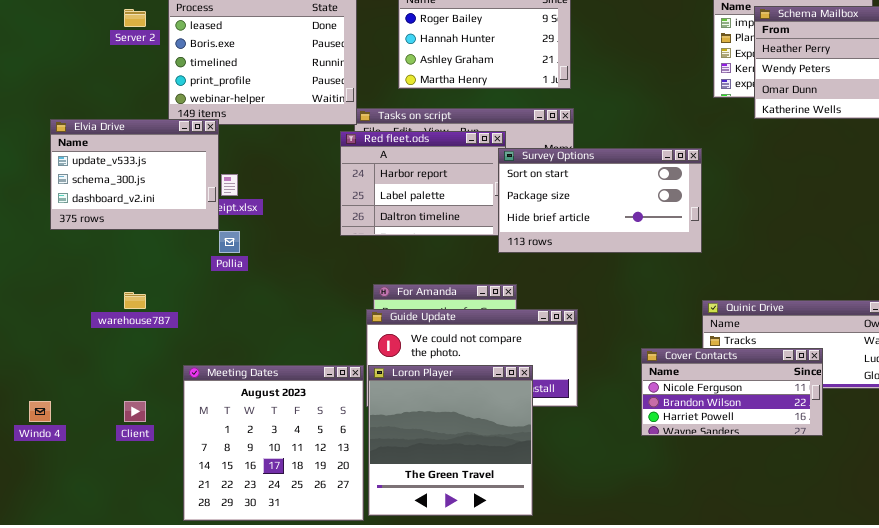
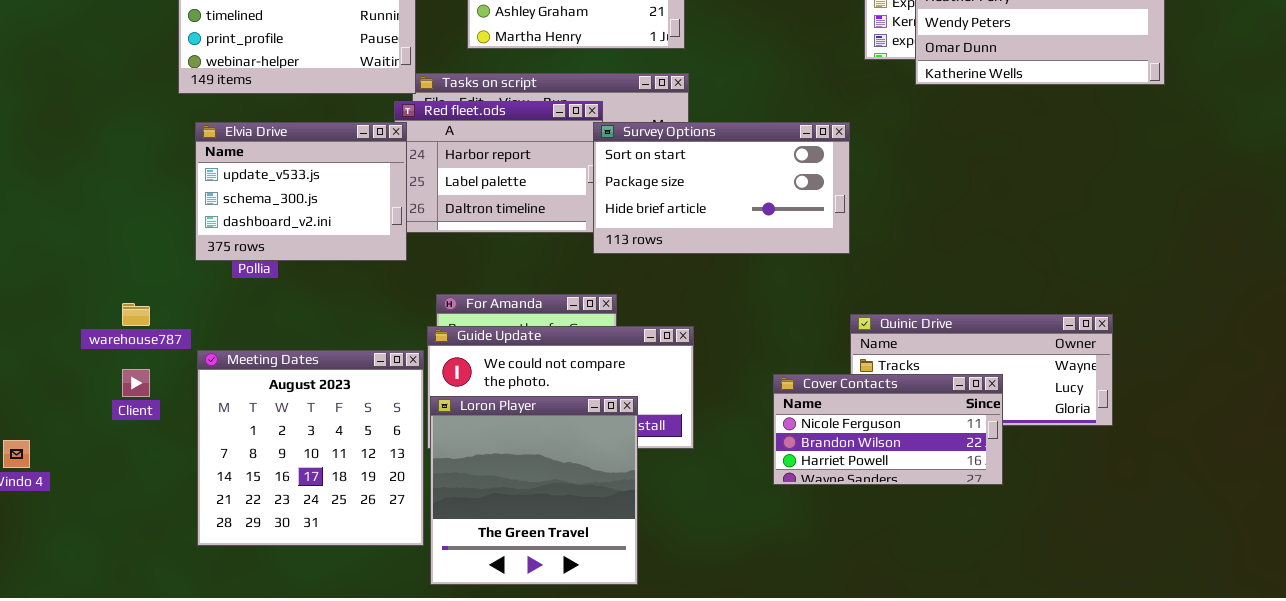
Elvia Drive: [50,119,219,230] -> [195,122,407,261], moved
Meeting Dates: [183,365,364,521] -> [197,350,424,546], moved
Client: [124,401,146,422] -> [122,369,150,397], moved

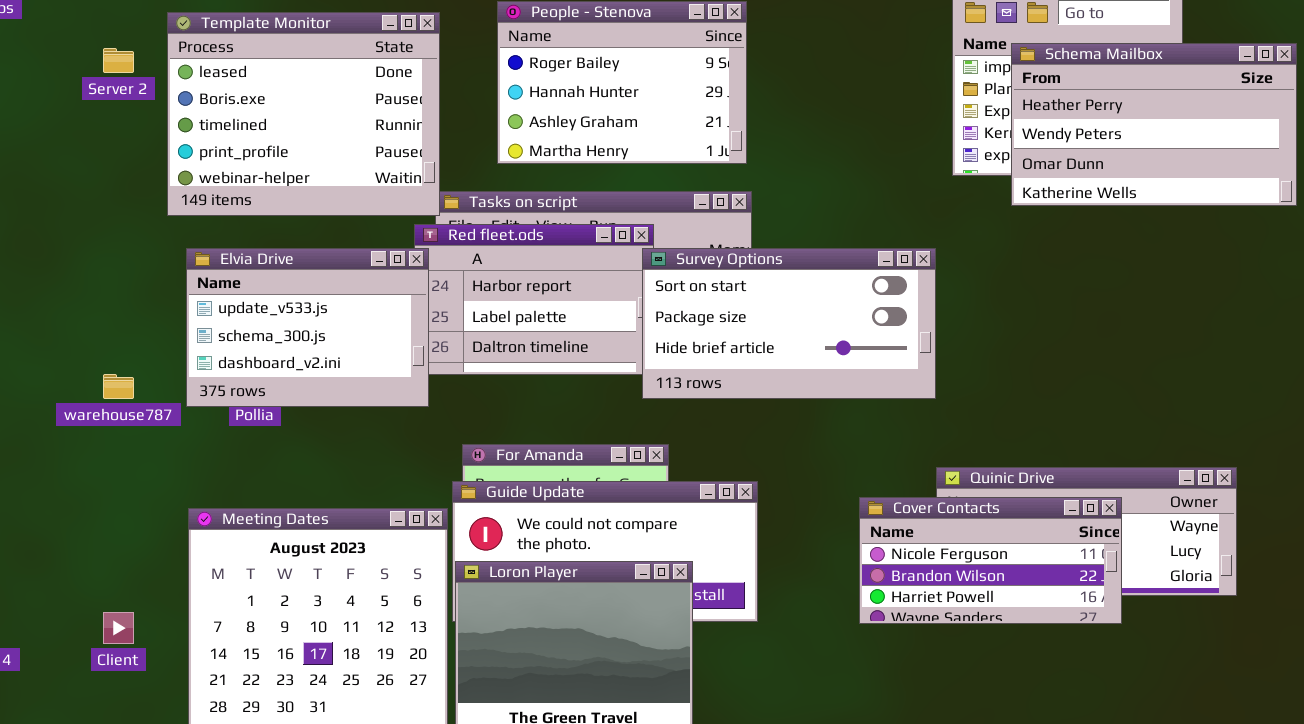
warehouse787: [122,303,150,326] -> [103,374,134,399], moved
Client: [122,369,150,397] -> [103,612,134,644], moved
Cover Contacts: [773,374,1003,485] -> [859,497,1122,624], moved

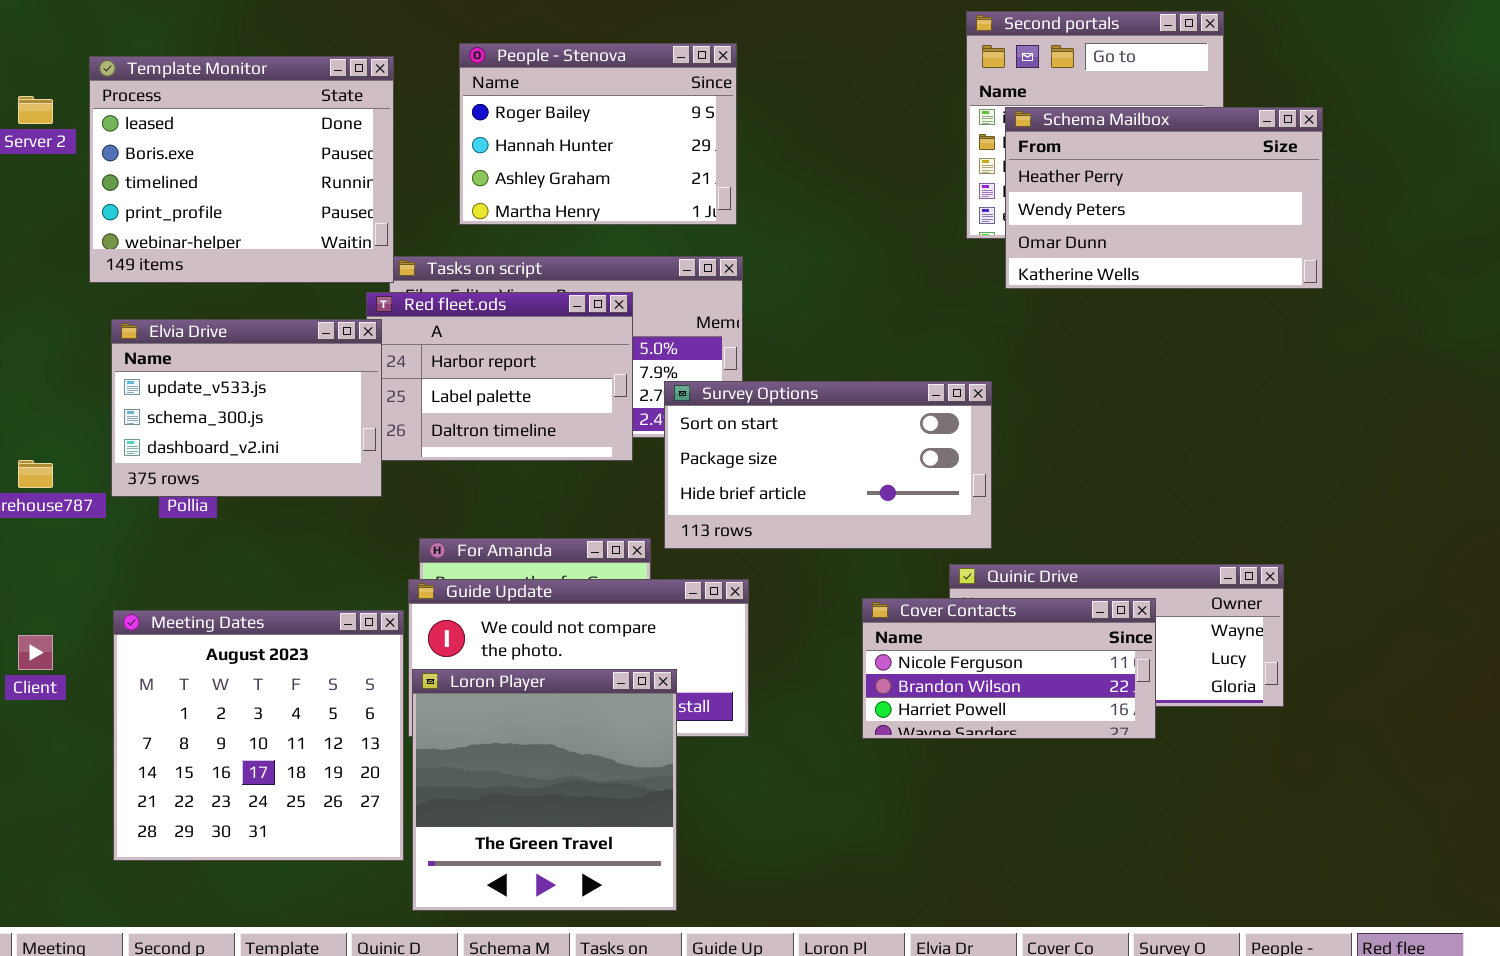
Schema Mailbox: [1011,43,1297,206] -> [1005,107,1323,289], moved
Survey Options: [642,248,936,399] -> [664,381,992,549], moved
Client: [103,612,134,644] -> [18,635,53,670], moved

